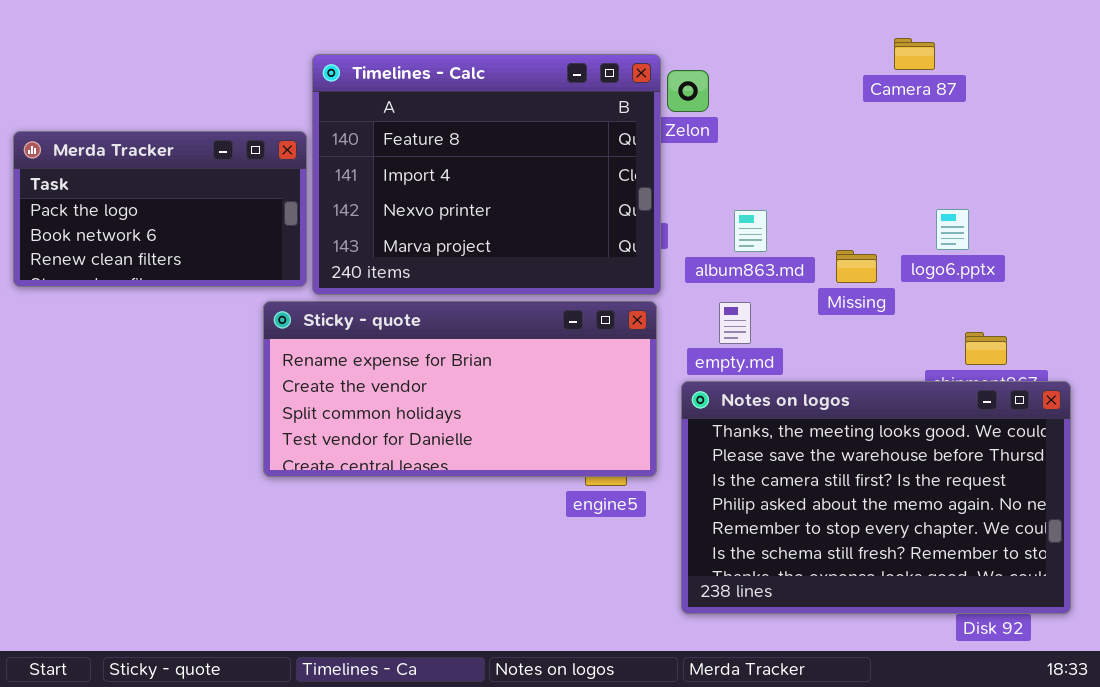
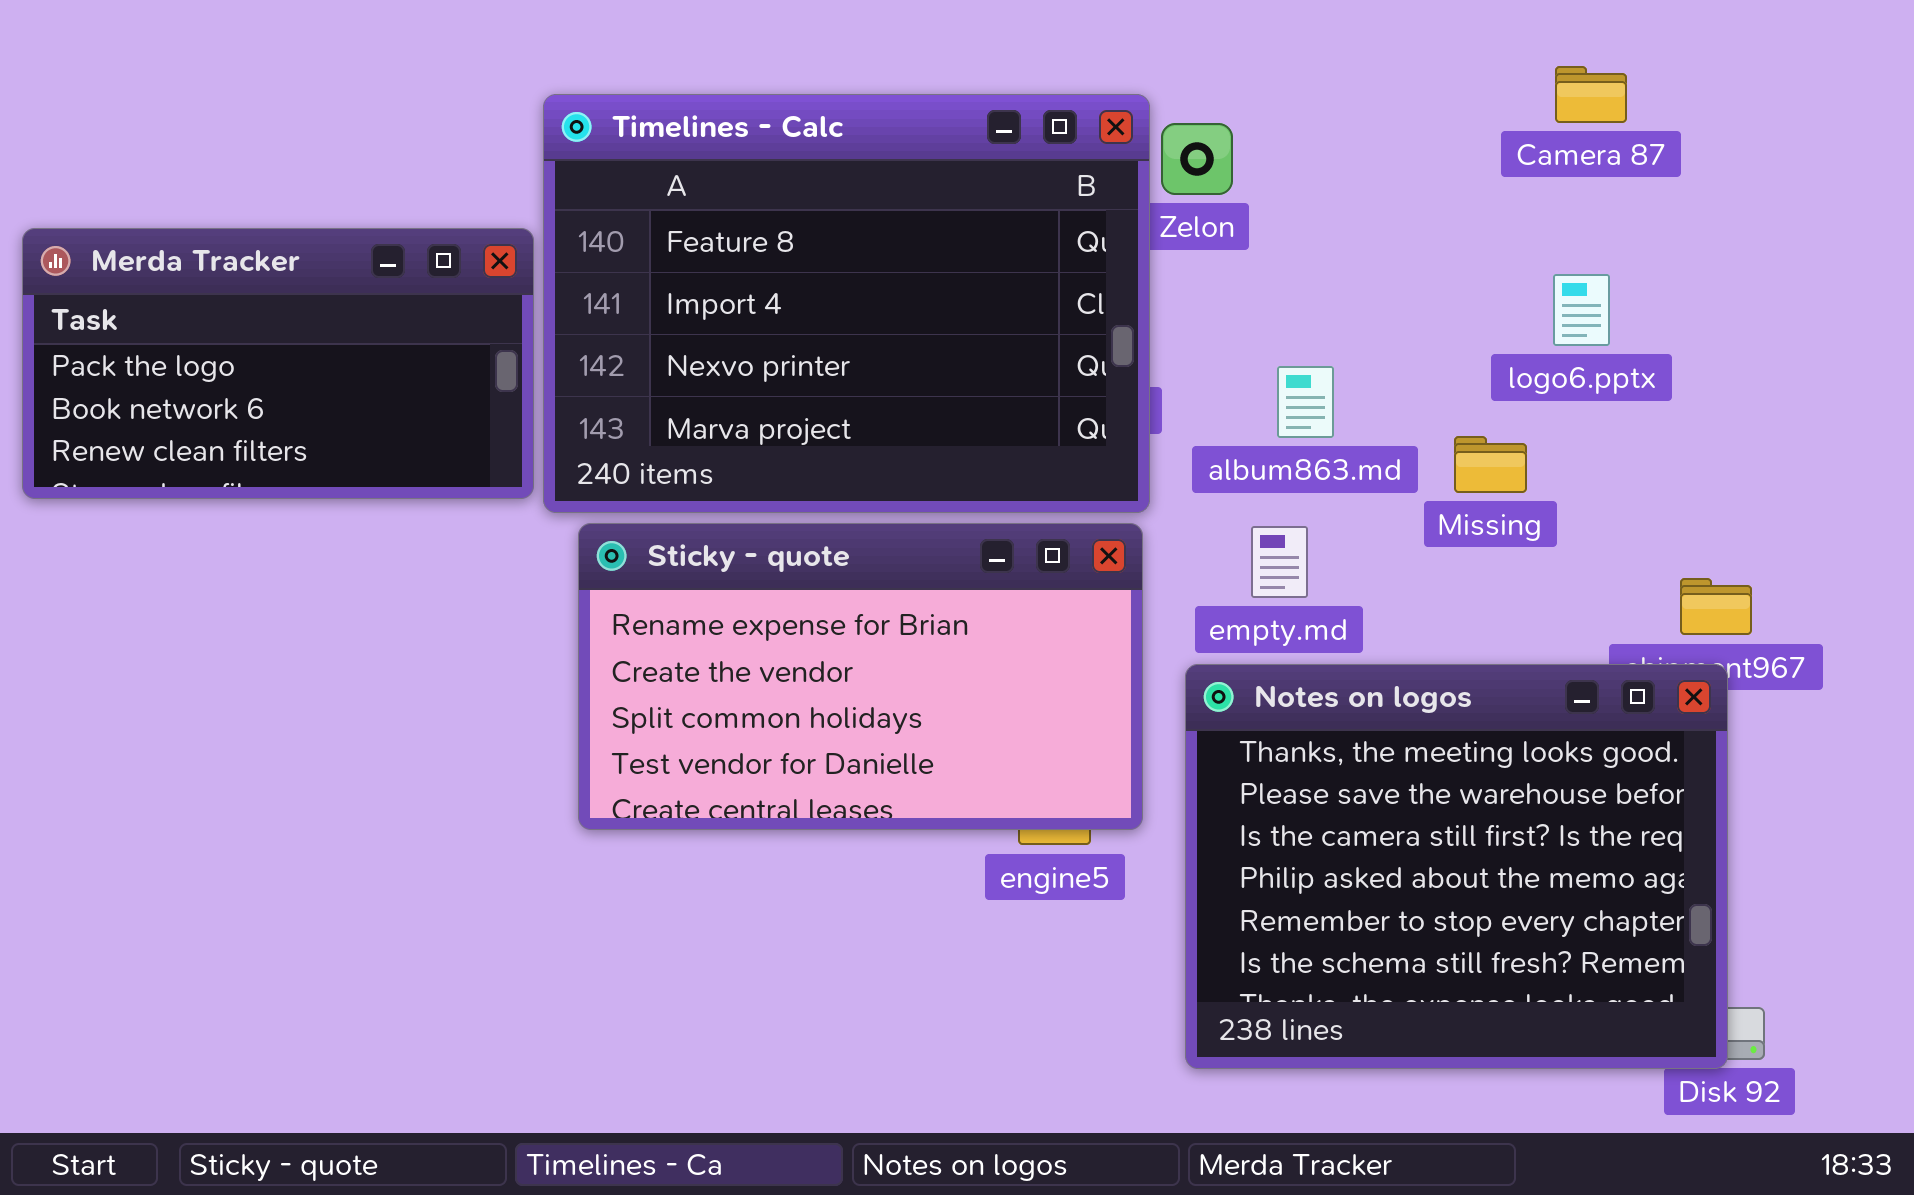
logo6.pptx: [936,209,969,250] -> [1553,274,1610,346], moved
Sticky - quote: [263,301,657,477] -> [578,523,1143,830], resized
Notes on logos: [681,381,1071,614] -> [1185,664,1728,1069], resized

